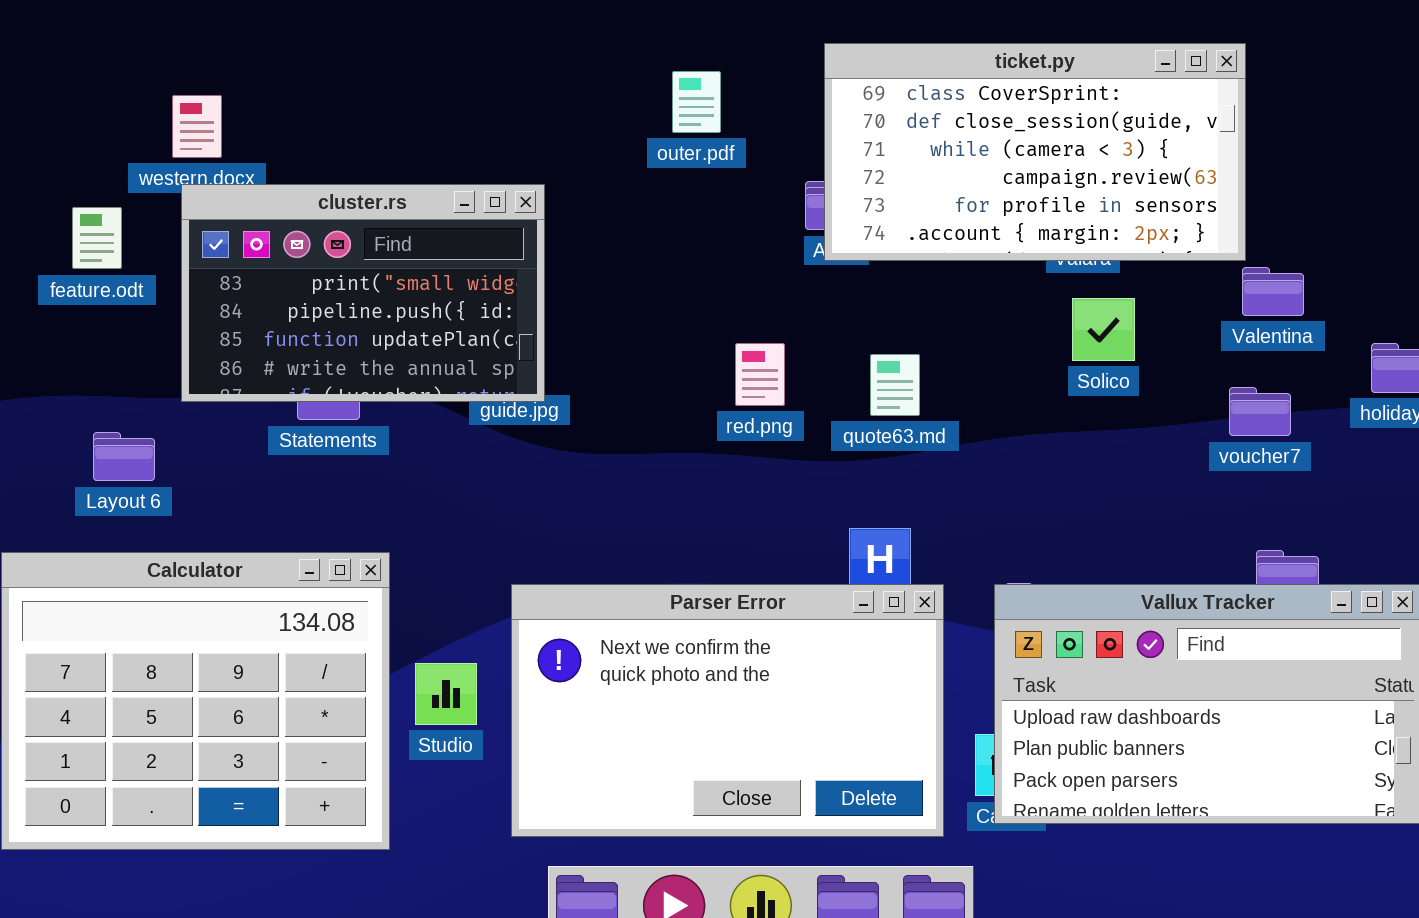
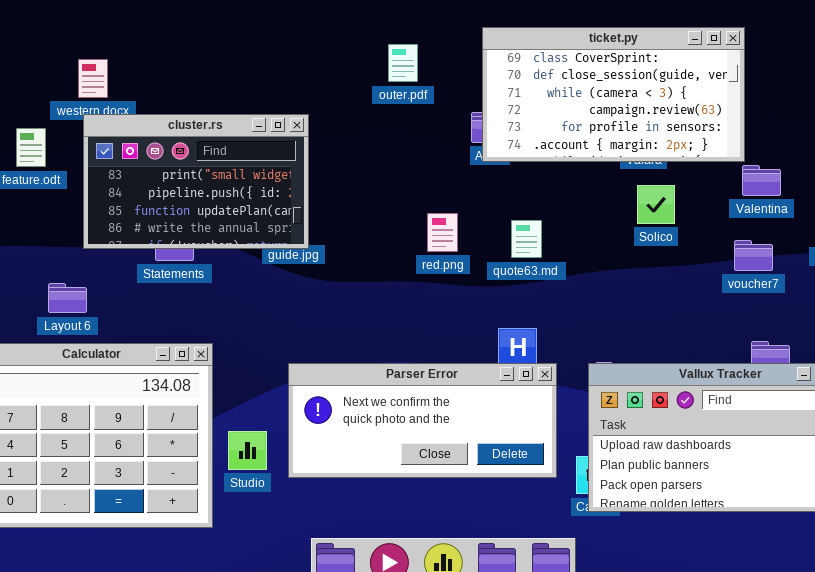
Layout 6: [93,432,155,481] -> [48,283,87,313], moved
Parser Error: [511,584,944,837] -> [288,363,557,478], resized
Studio: [415,663,477,725] -> [228,431,267,470], moved

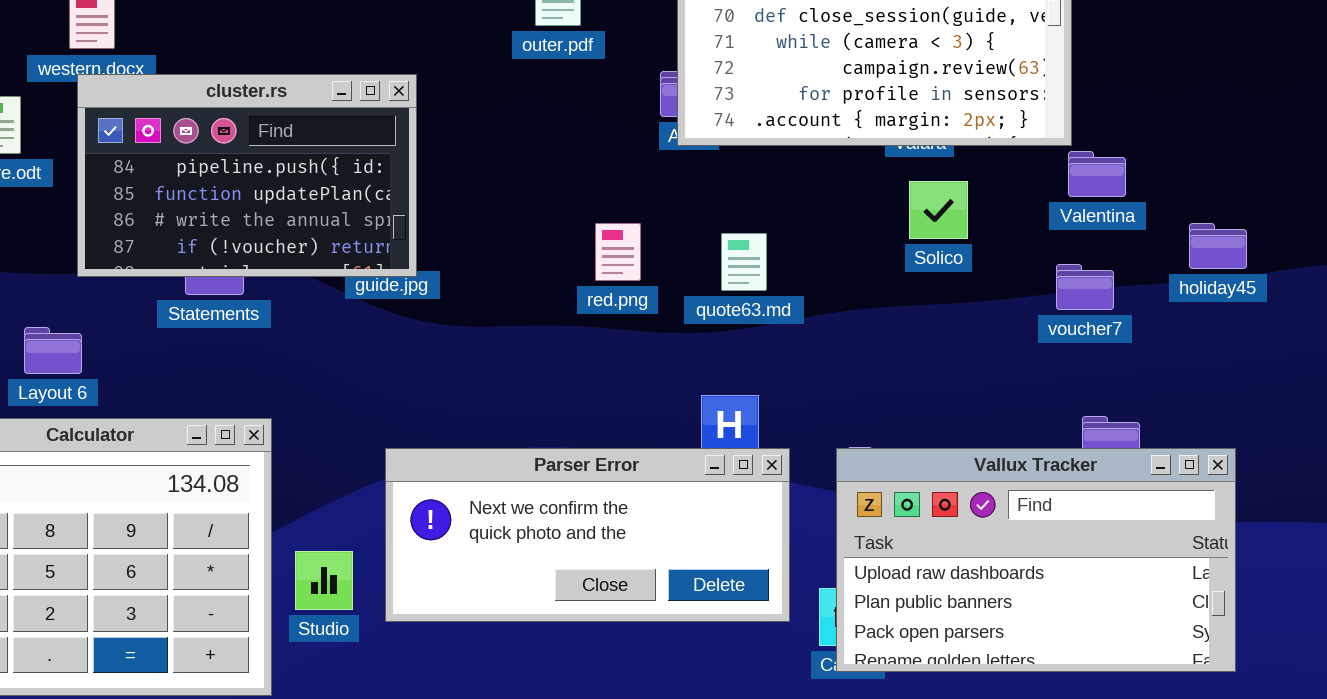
cluster.rs: [83,114,309,249] -> [77,74,417,277], scrolled down 1 row

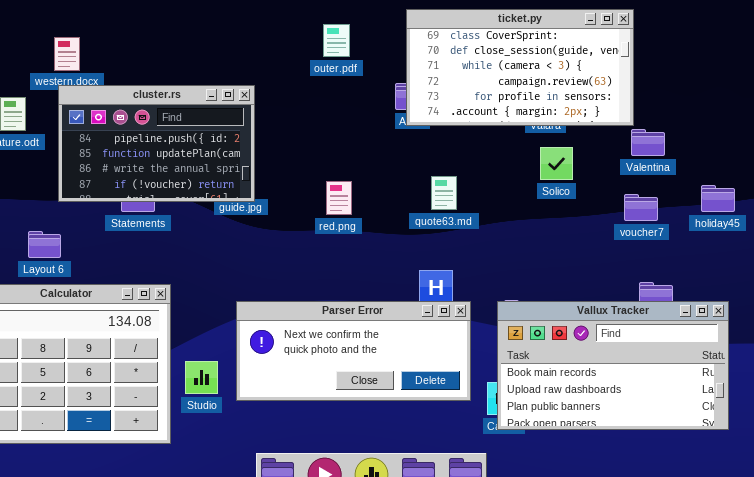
red.png: [595,223,641,281] -> [326,181,352,215], moved
holiday45: [1189,223,1247,269] -> [701,185,735,212], moved
Vallux Tracker: [836,448,1236,672] -> [497,301,729,430], scrolled up 1 row

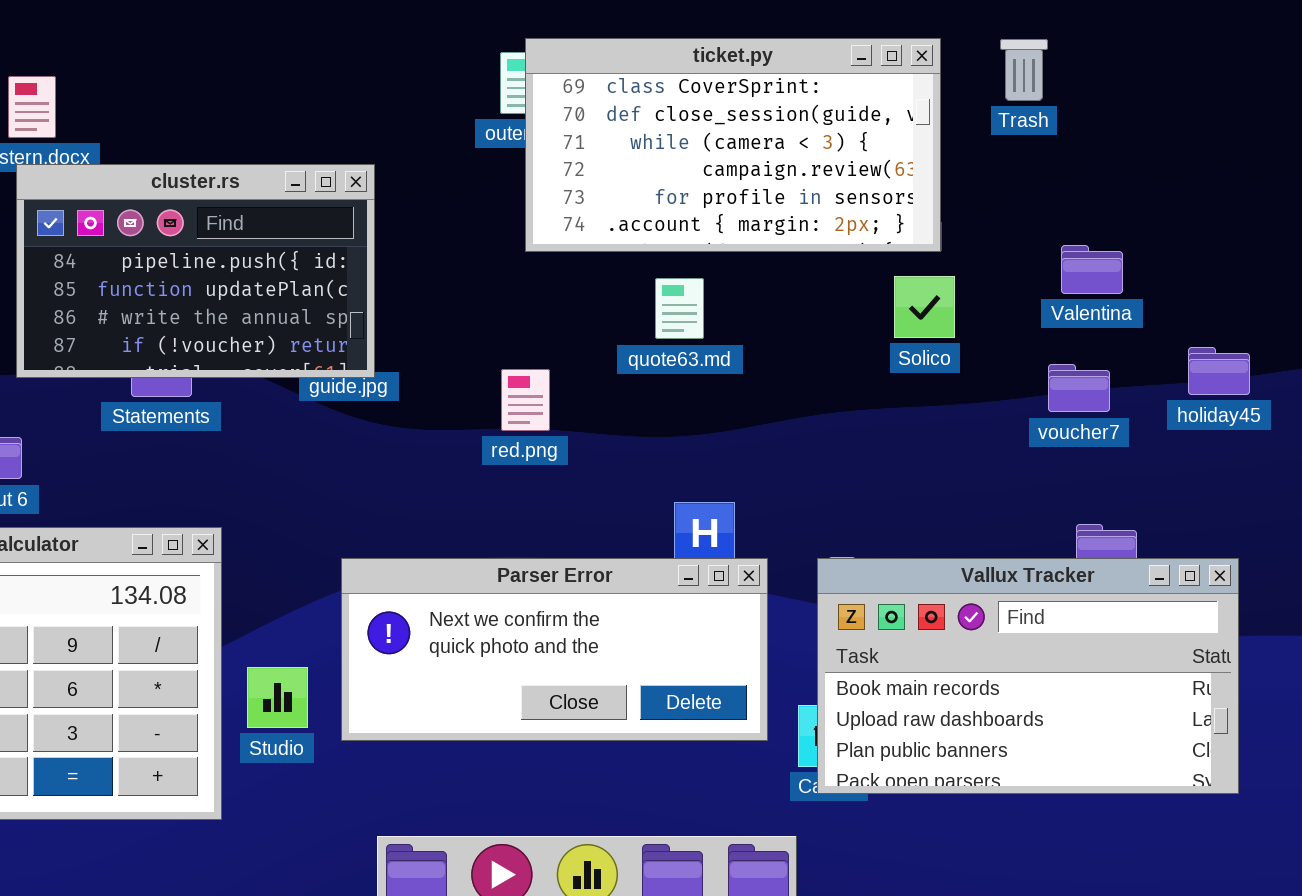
ticket.py: [406,9,634,126] -> [525,38,941,252], moved
quote63.md: [431,176,457,210] -> [655,278,704,339], moved
red.png: [326,181,352,215] -> [501,369,550,431], moved

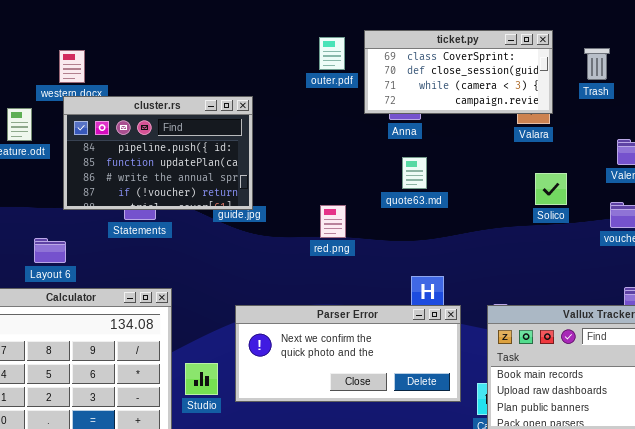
ticket.py: [525,38,941,252] -> [364,30,553,114], resized
Trash: [1000,39,1048,101] -> [584,48,610,80], moved
Solico: [894,276,955,338] -> [535,173,567,205], moved

